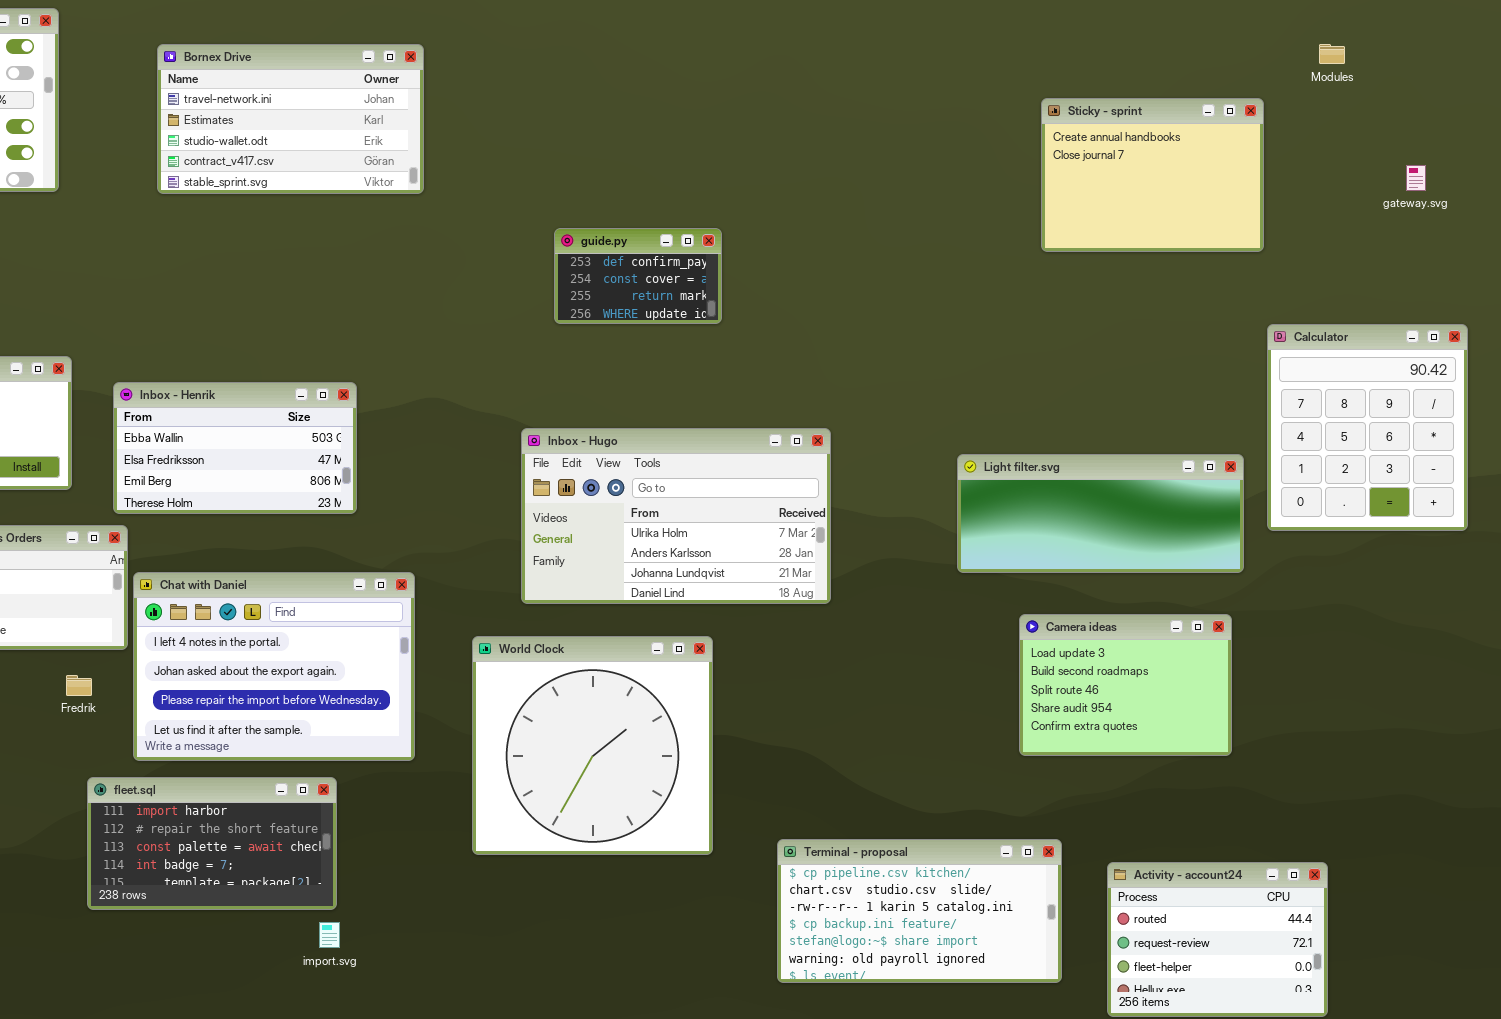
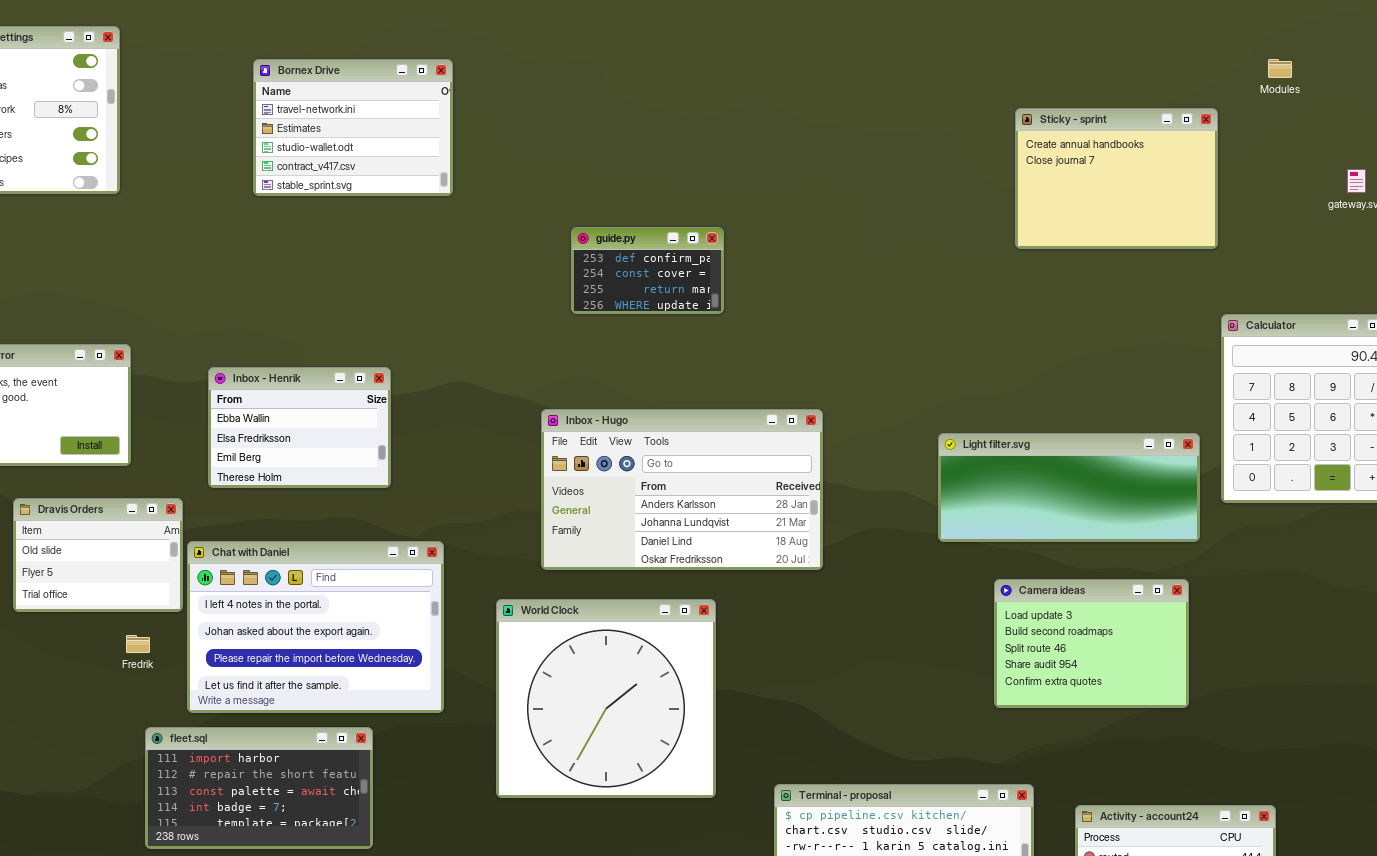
Bornex Drive: [157,44,424,194] -> [253,59,453,196], resized
Inbox - Henrik: [113,382,357,514] -> [208,367,391,488], resized
Inbox - Hugo: [521,428,831,604] -> [541,409,823,570], scrolled down 1 row

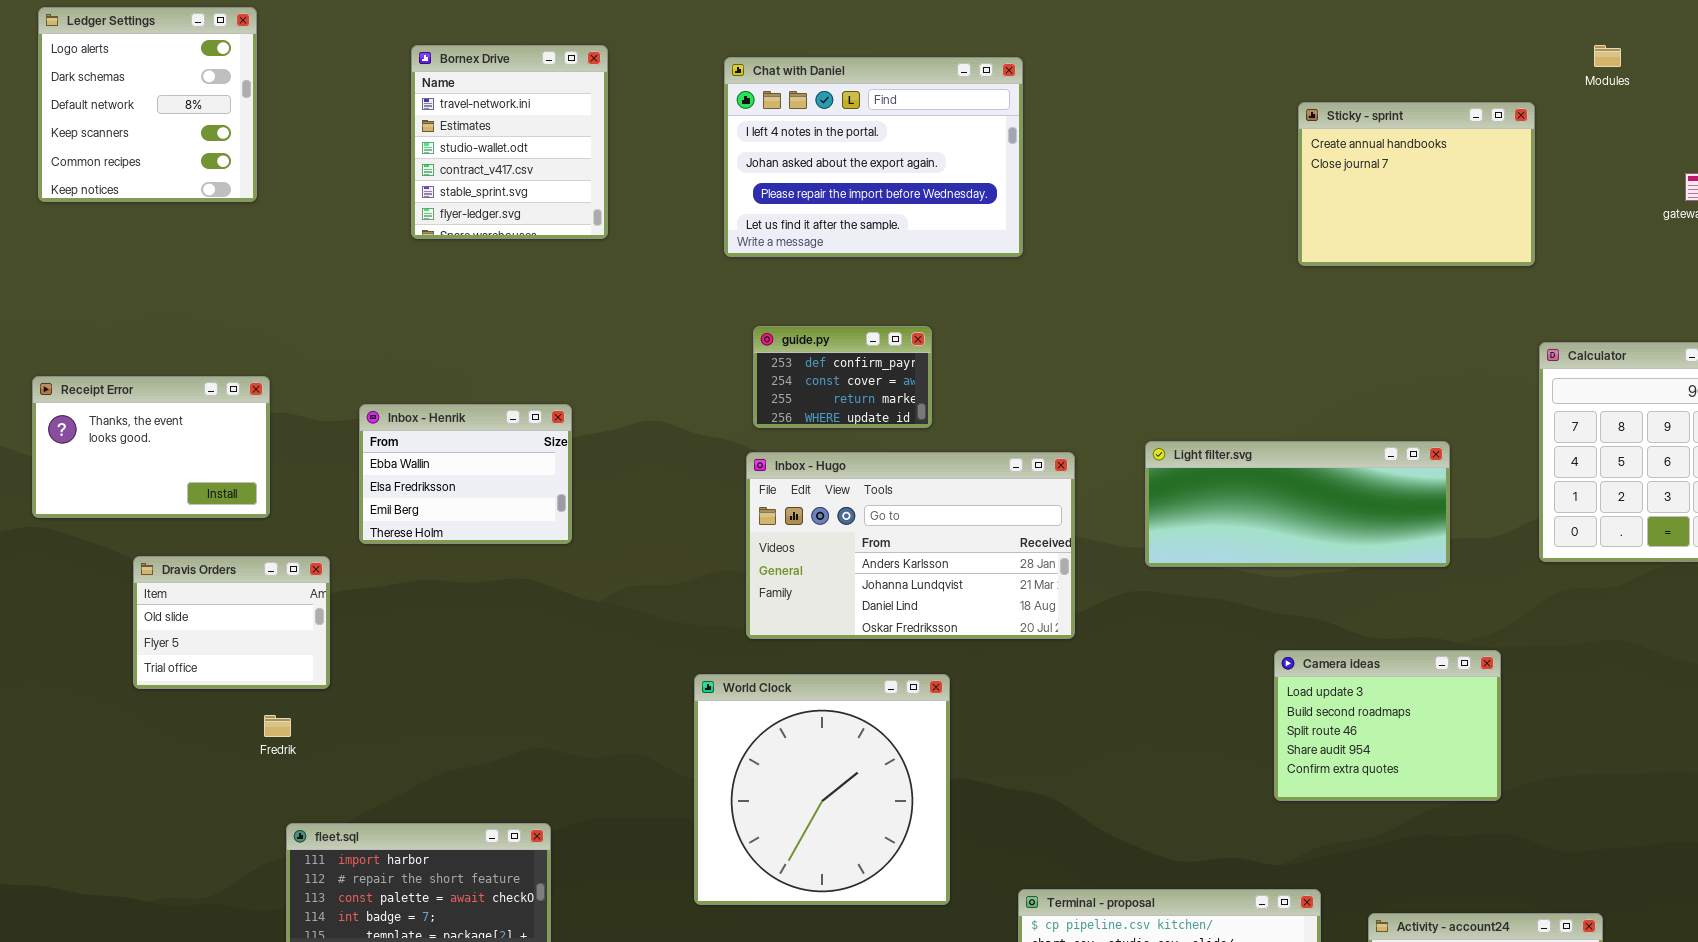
Bornex Drive: [253,59,453,196] -> [411,45,608,239], resized
guide.py: [571,227,724,314] -> [753,326,932,428], moved
Light filter.svg: [938,433,1200,542] -> [1145,441,1450,567], moved
Chat with Daniel: [187,541,444,713] -> [724,57,1023,257], moved

